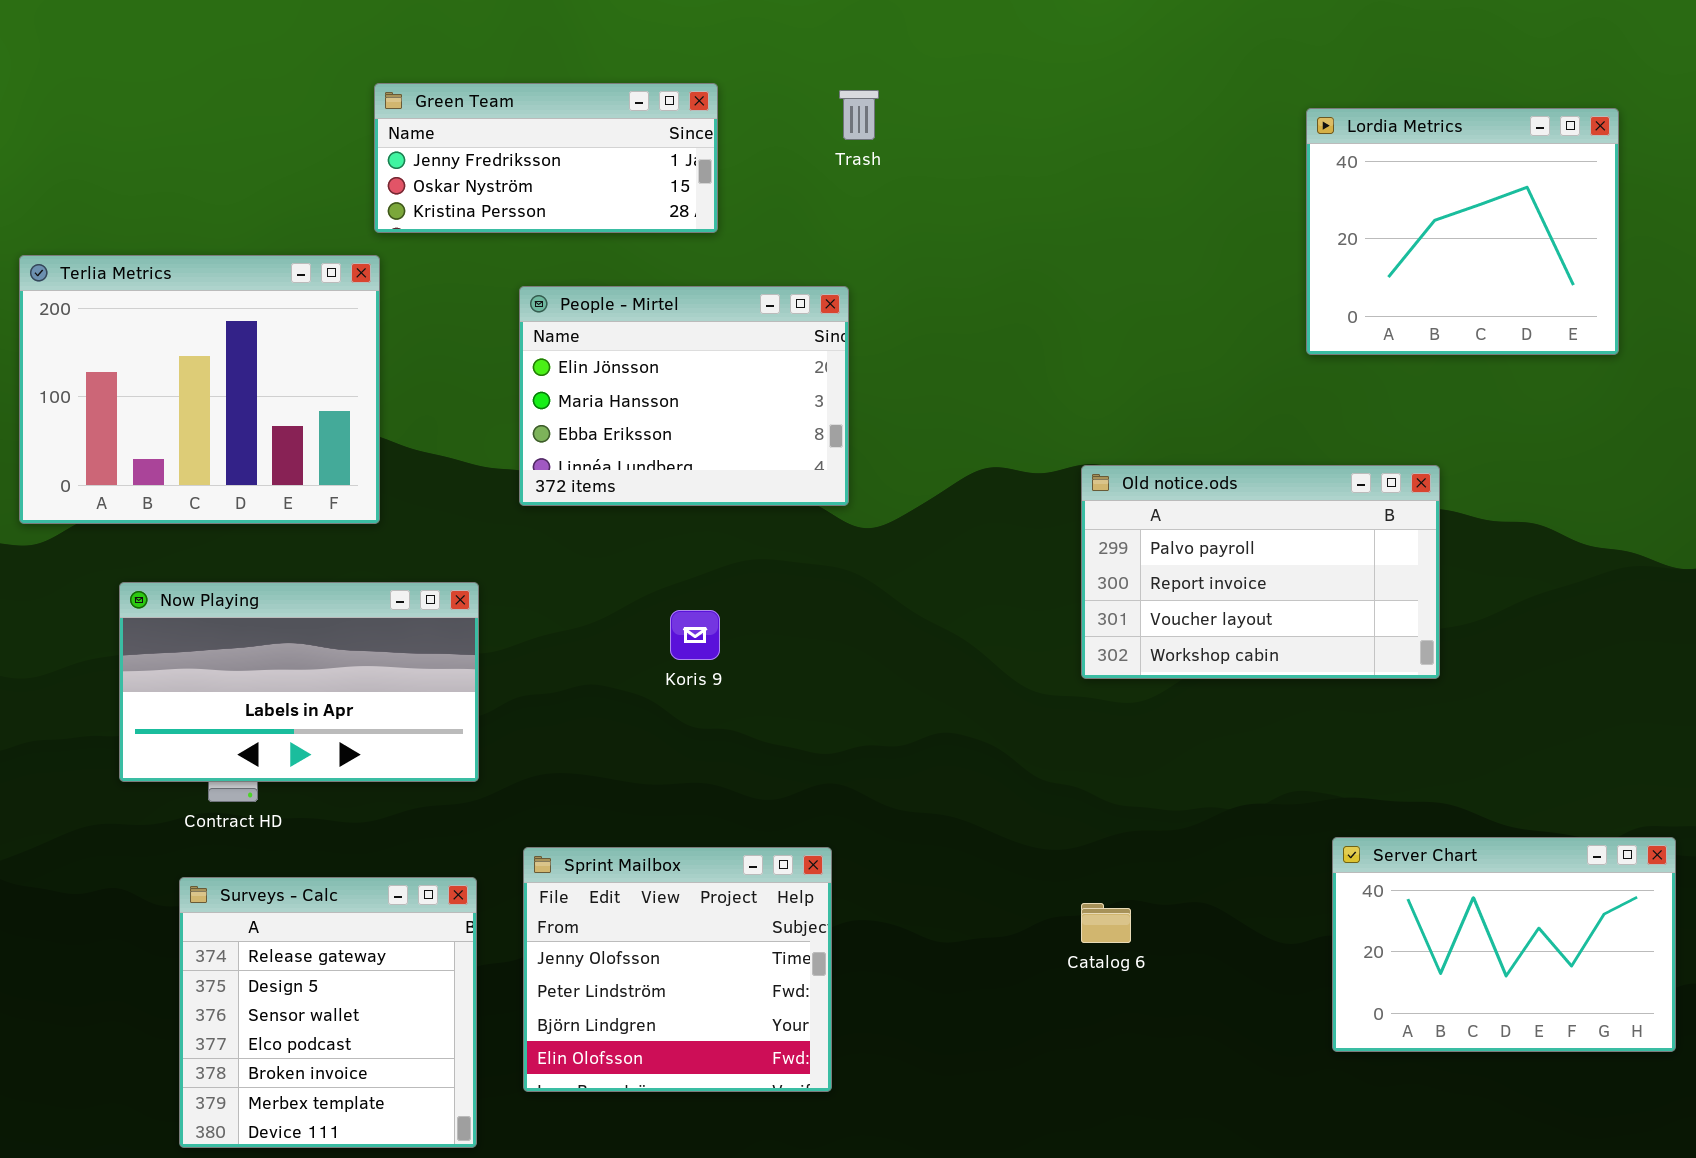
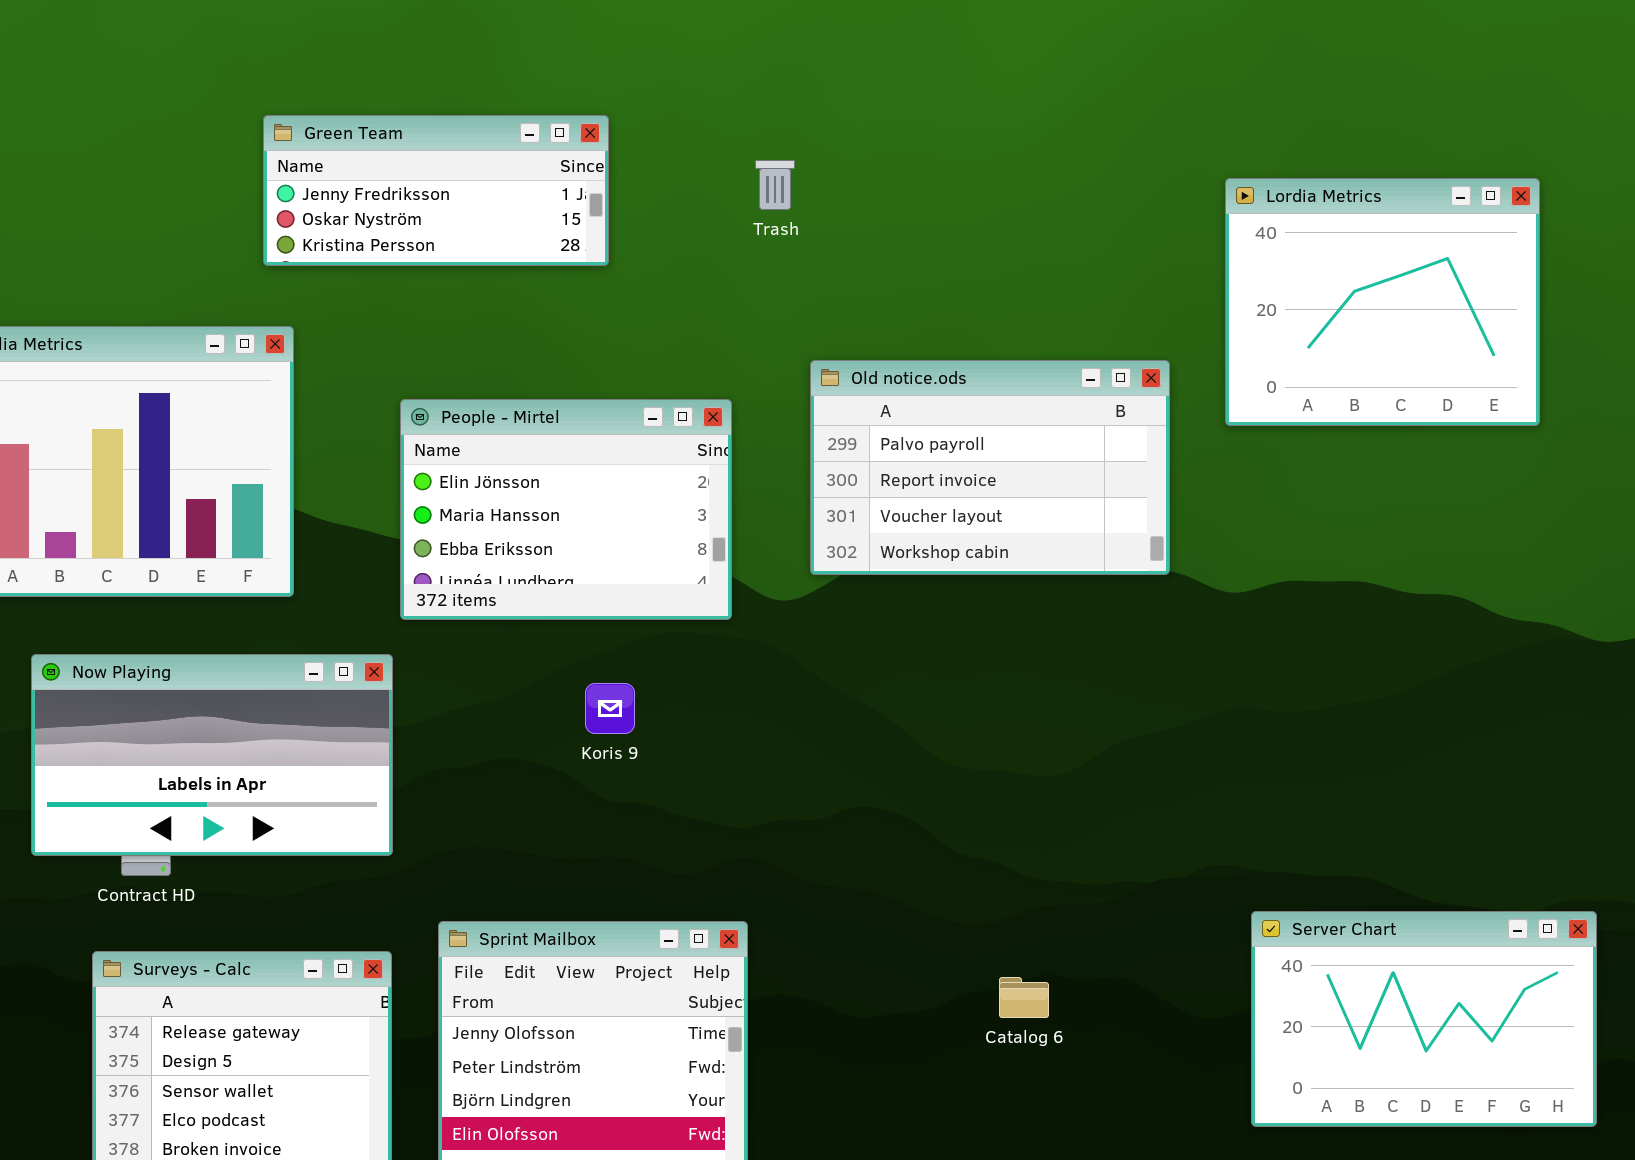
Green Team: [374,83,718,233] -> [263,115,609,266], moved
People - Mirtel: [519,286,849,506] -> [400,399,732,620], moved
Old notice.ods: [1081,465,1440,679] -> [810,360,1170,575], moved

